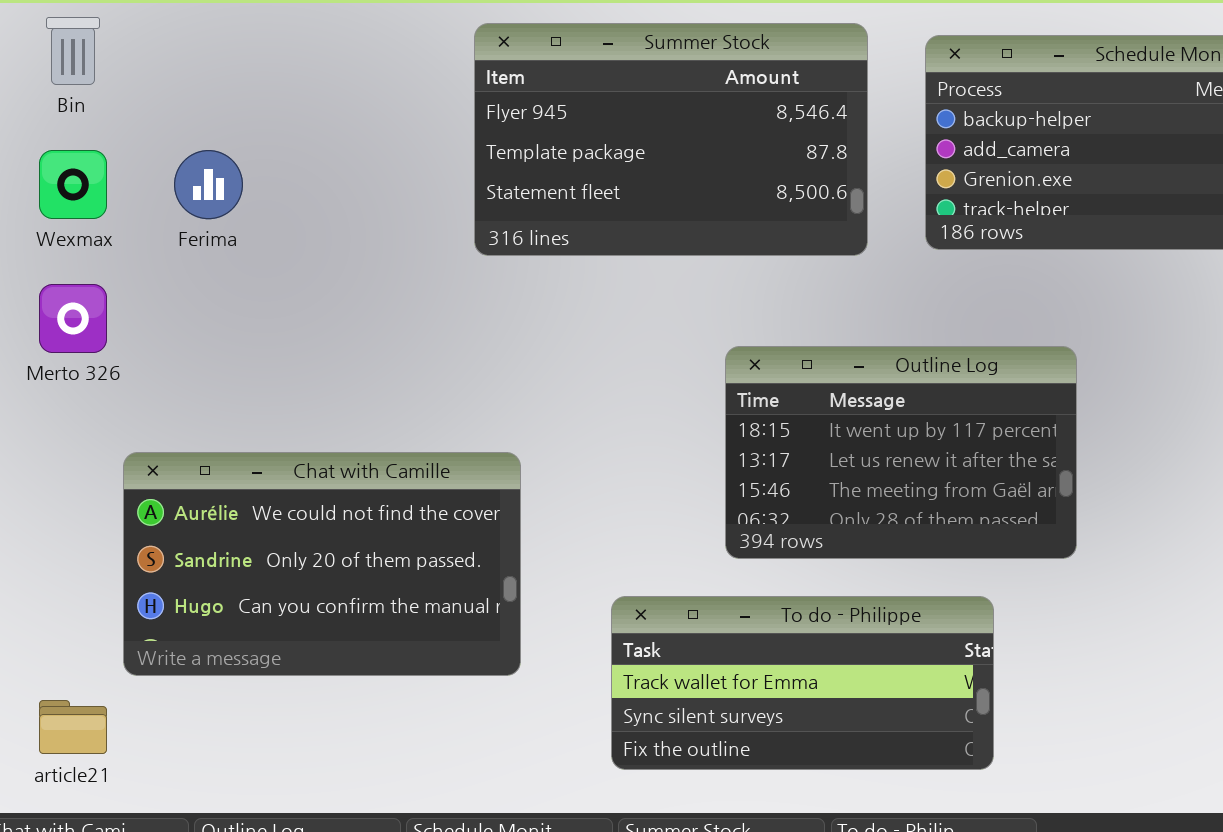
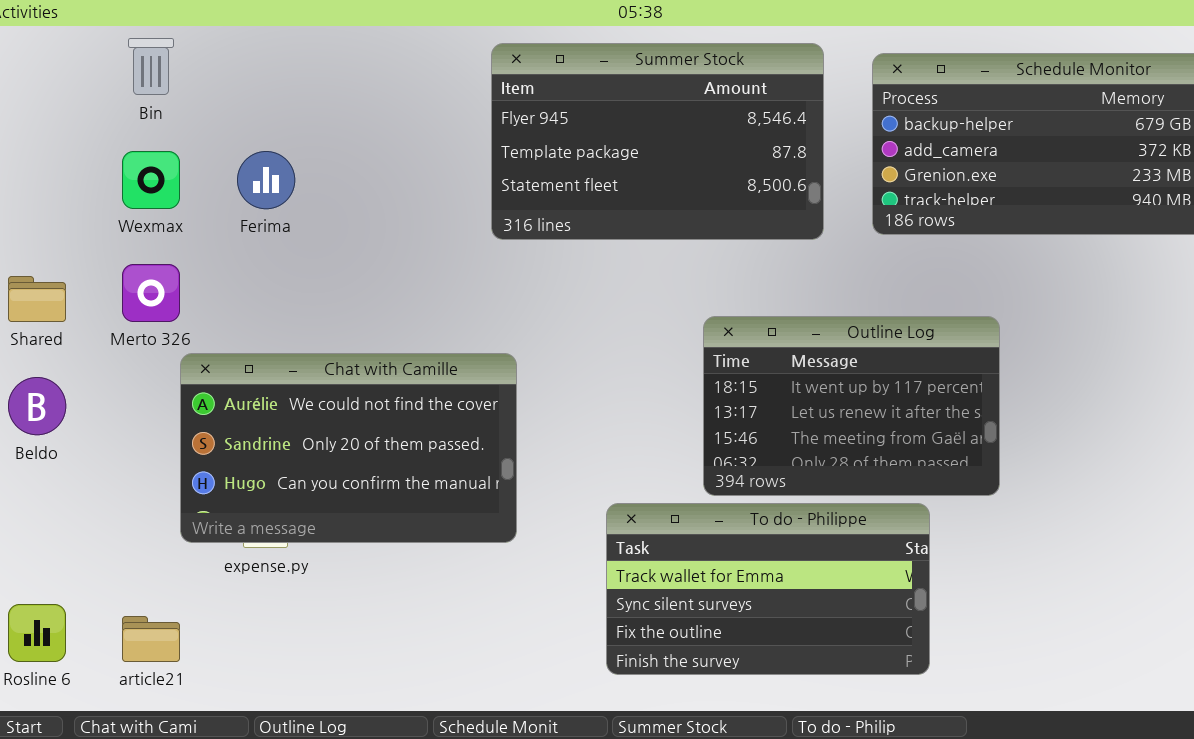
Chat with Camille: [123,452,521,676] -> [180,353,517,543], moved
To do - Philippe: [611,596,994,770] -> [606,503,930,675], resized

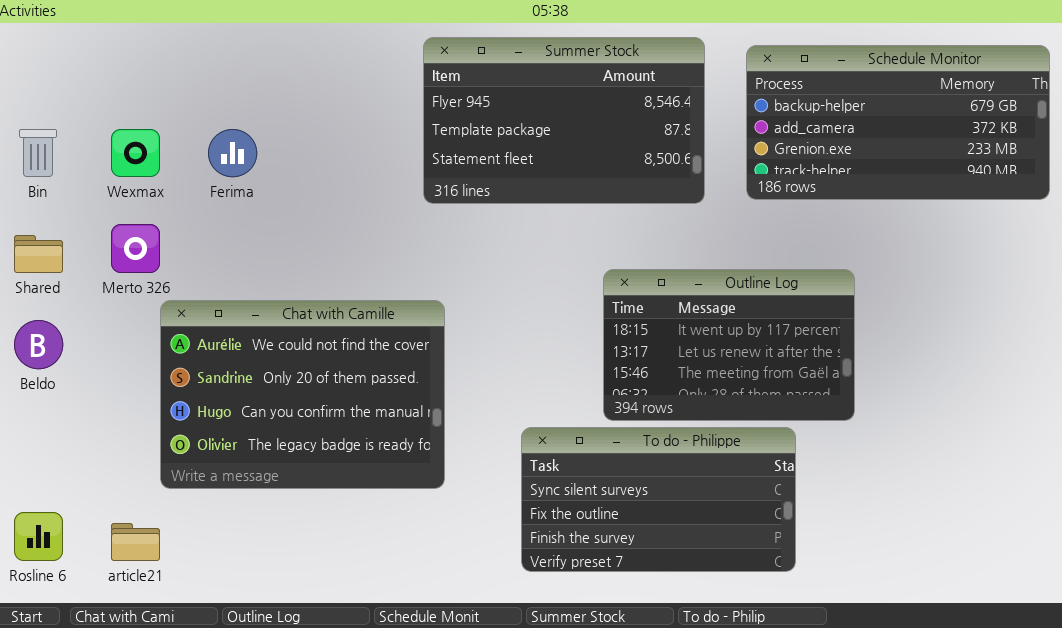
Bin: [128,38,174,95] -> [19,129,57,177], moved
Chat with Camille: [180,353,517,543] -> [160,300,445,489], resized
To do - Philippe: [606,503,930,675] -> [521,427,796,572], scrolled down 1 row

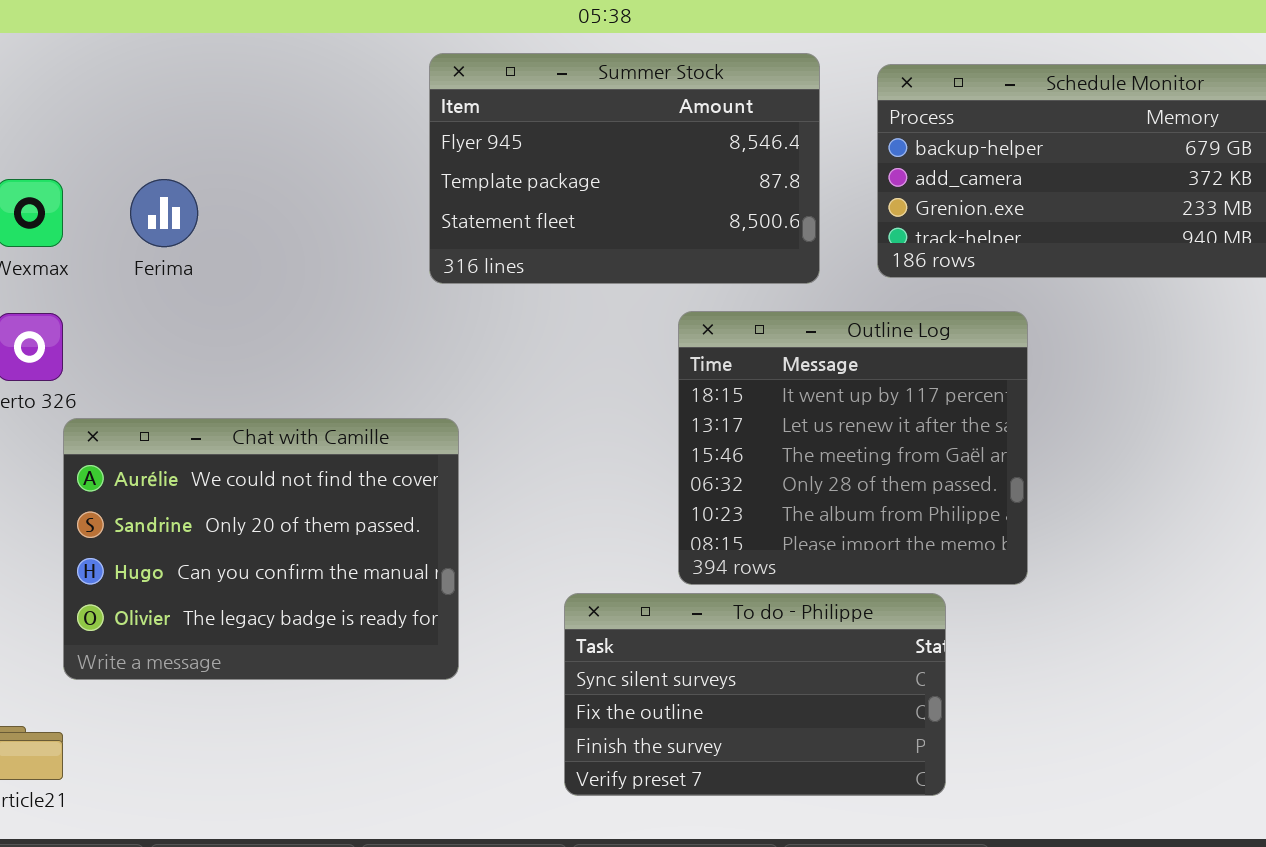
Outline Log: [603,269,855,421] -> [678,311,1028,585], resized

